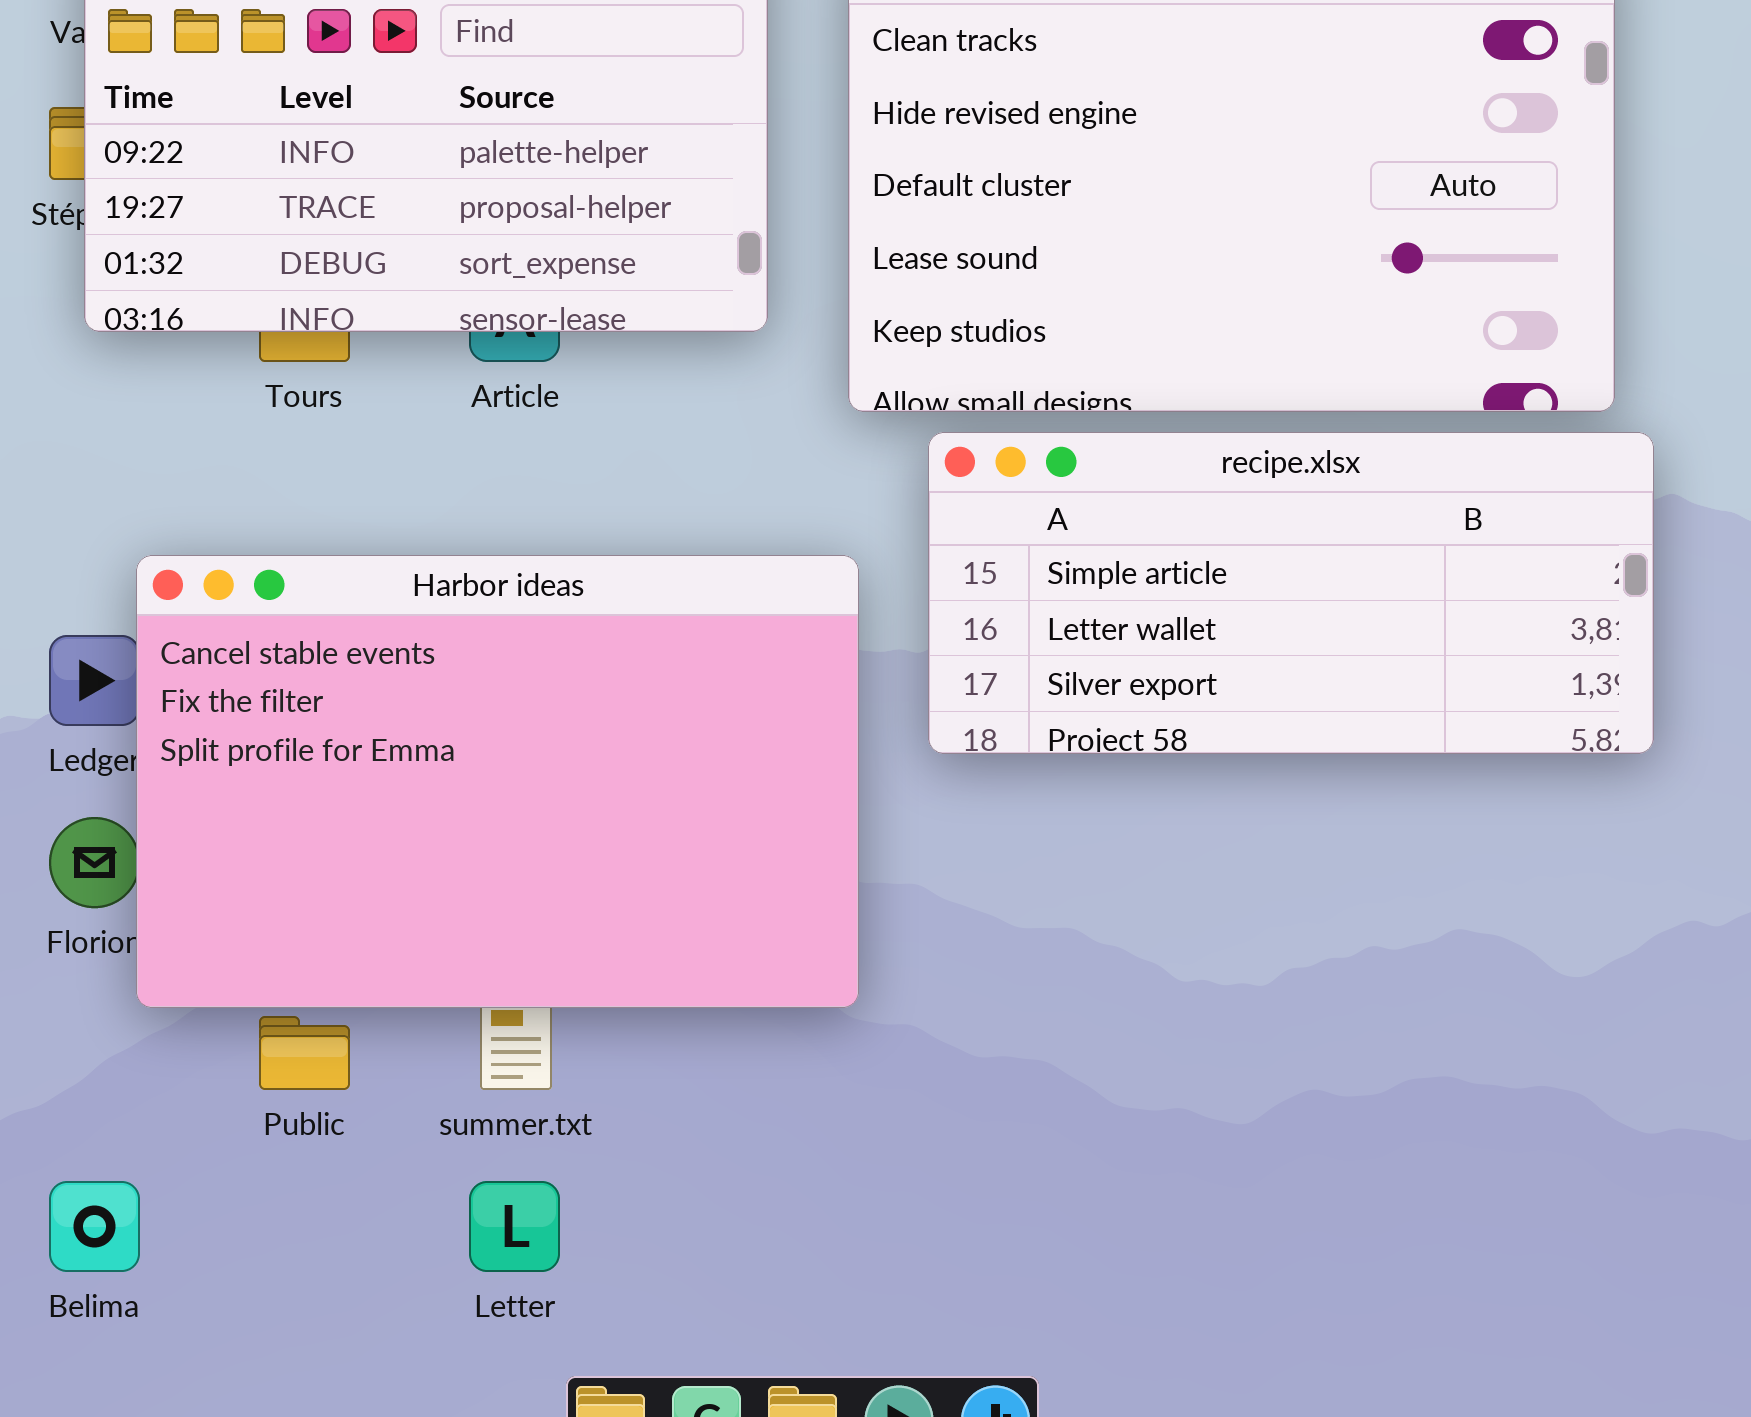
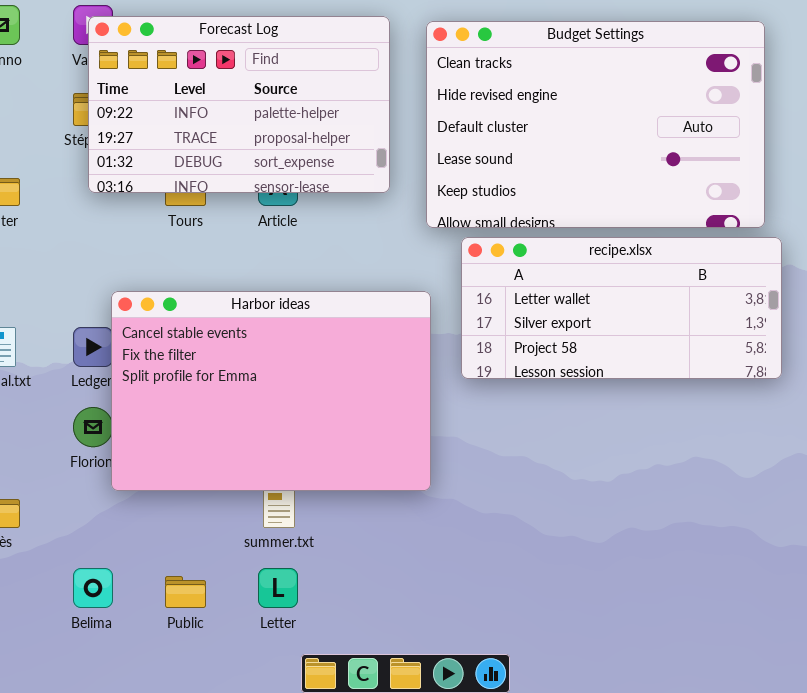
recipe.xlsx: [928,432,1654,754] -> [461,237,782,379], scrolled down 1 row
Public: [259,1016,350,1090] -> [165,576,206,608], moved

